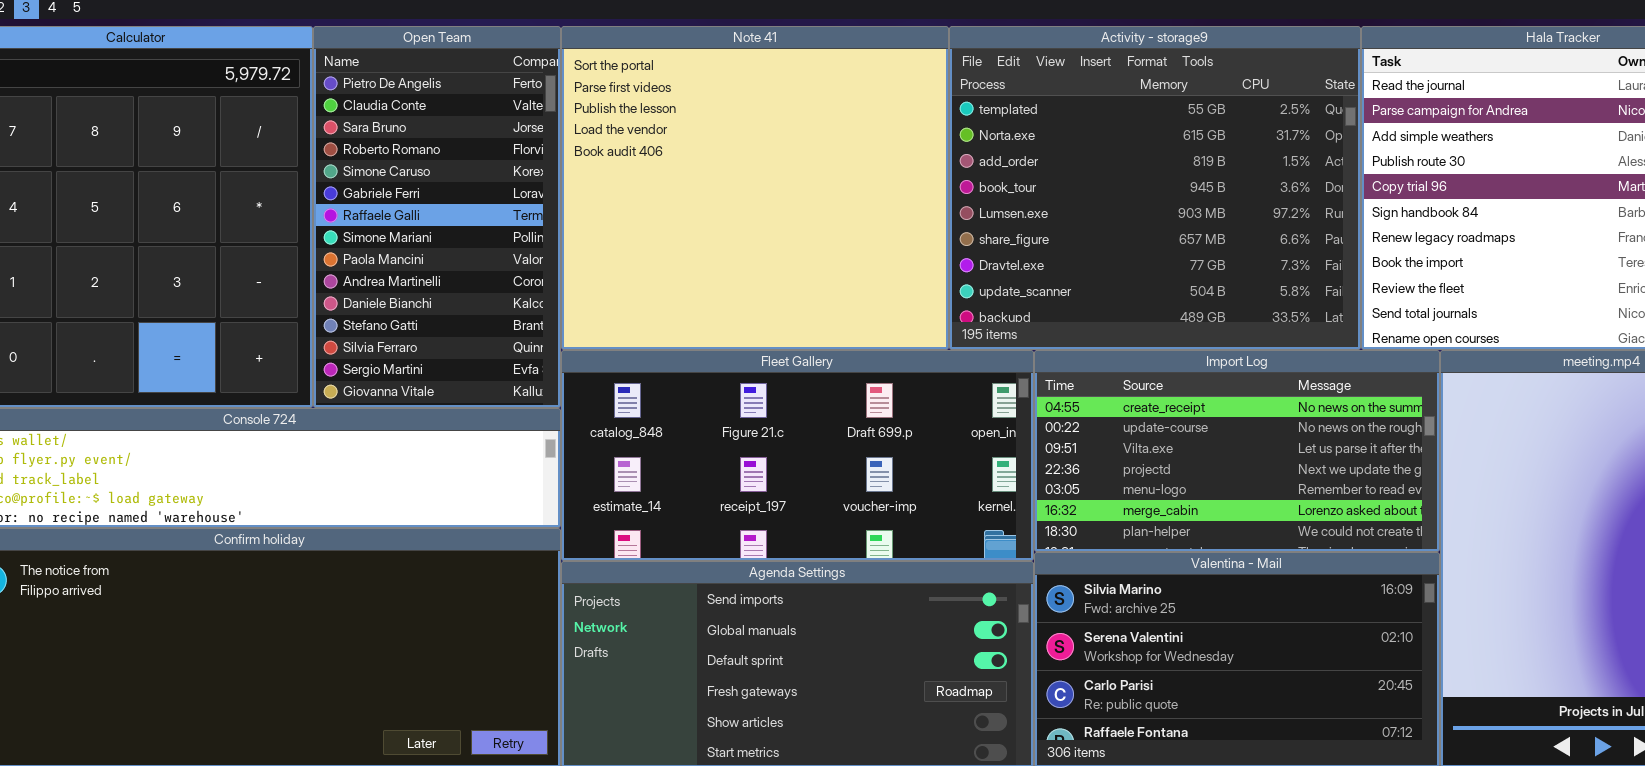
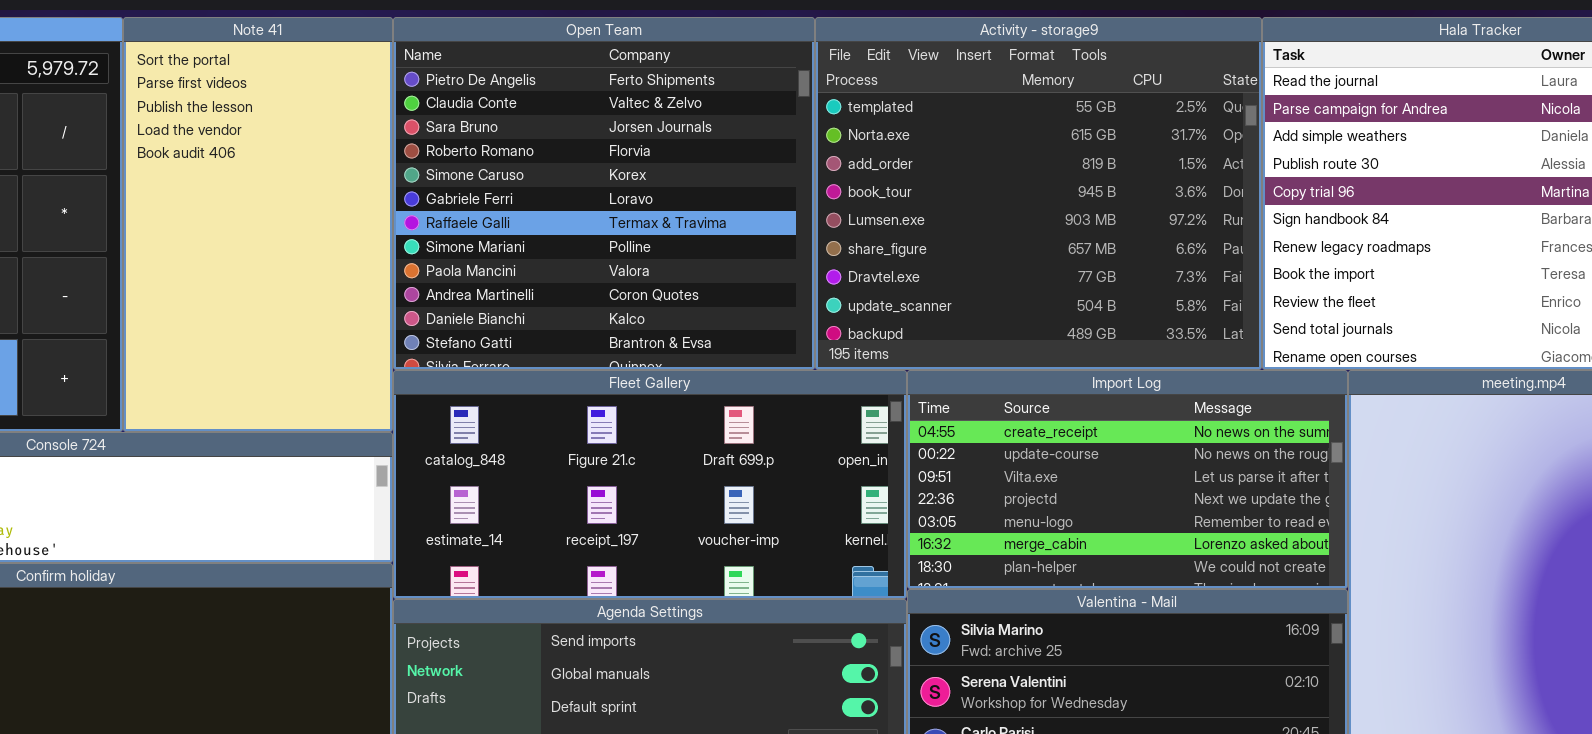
Open Team: [313,26,561,408] -> [393,17,815,370], moved, resized
Note 41: [561,26,949,350] -> [123,17,393,432], moved, resized

